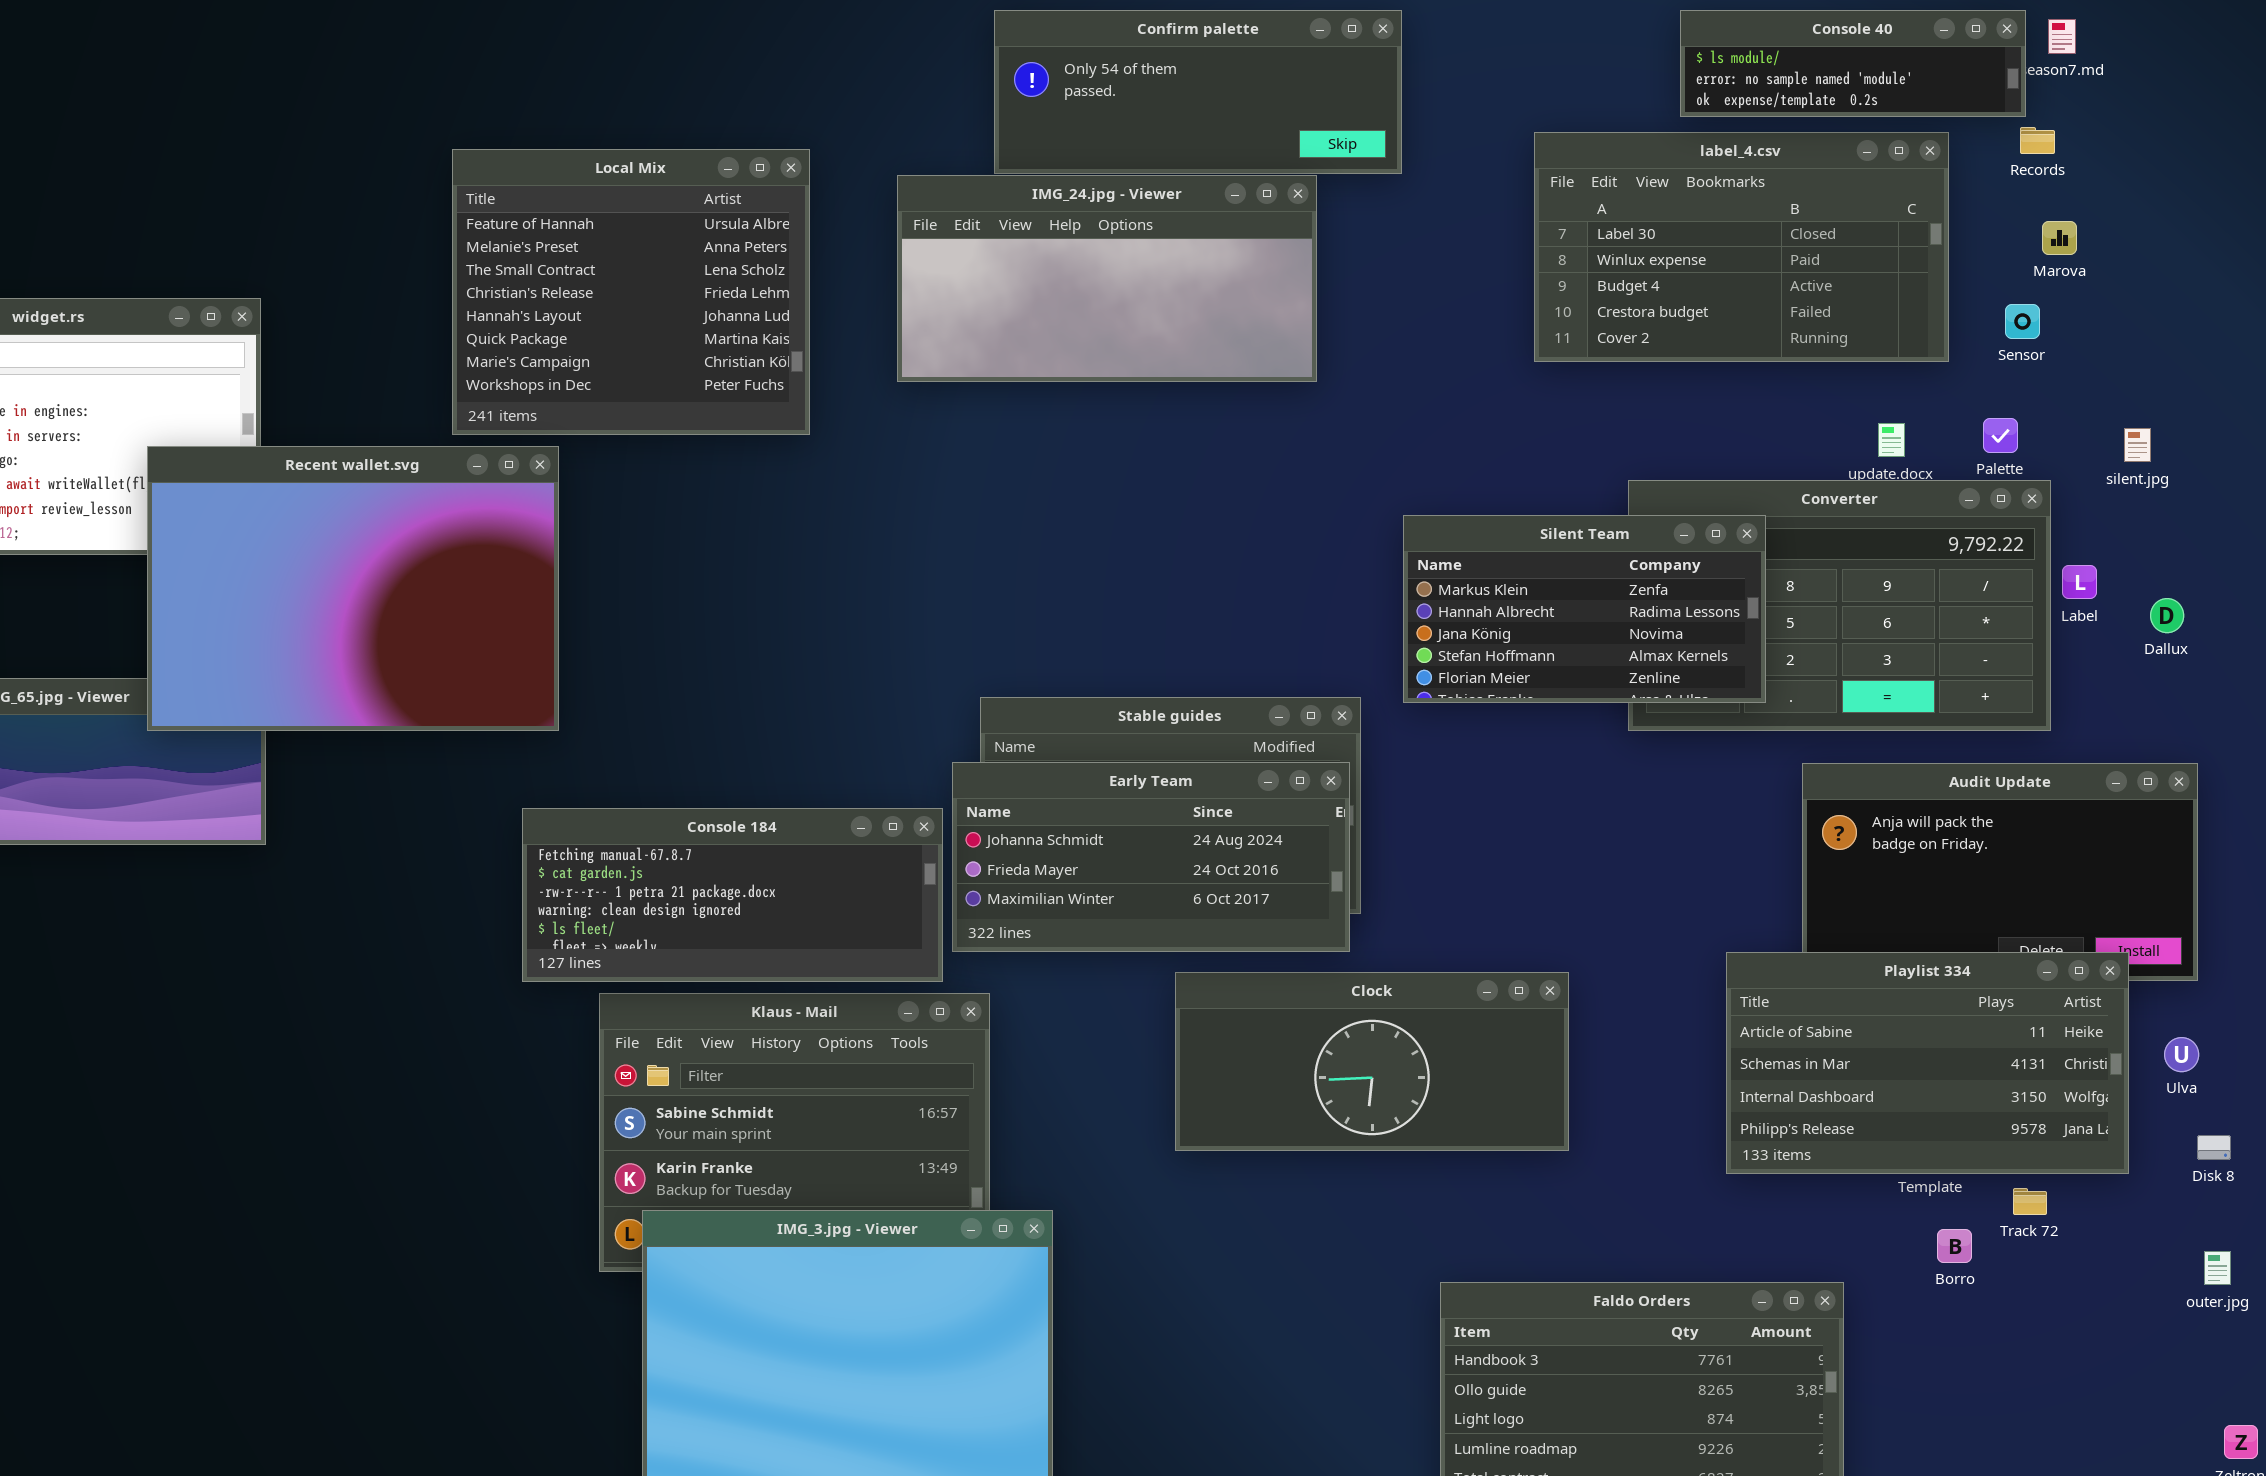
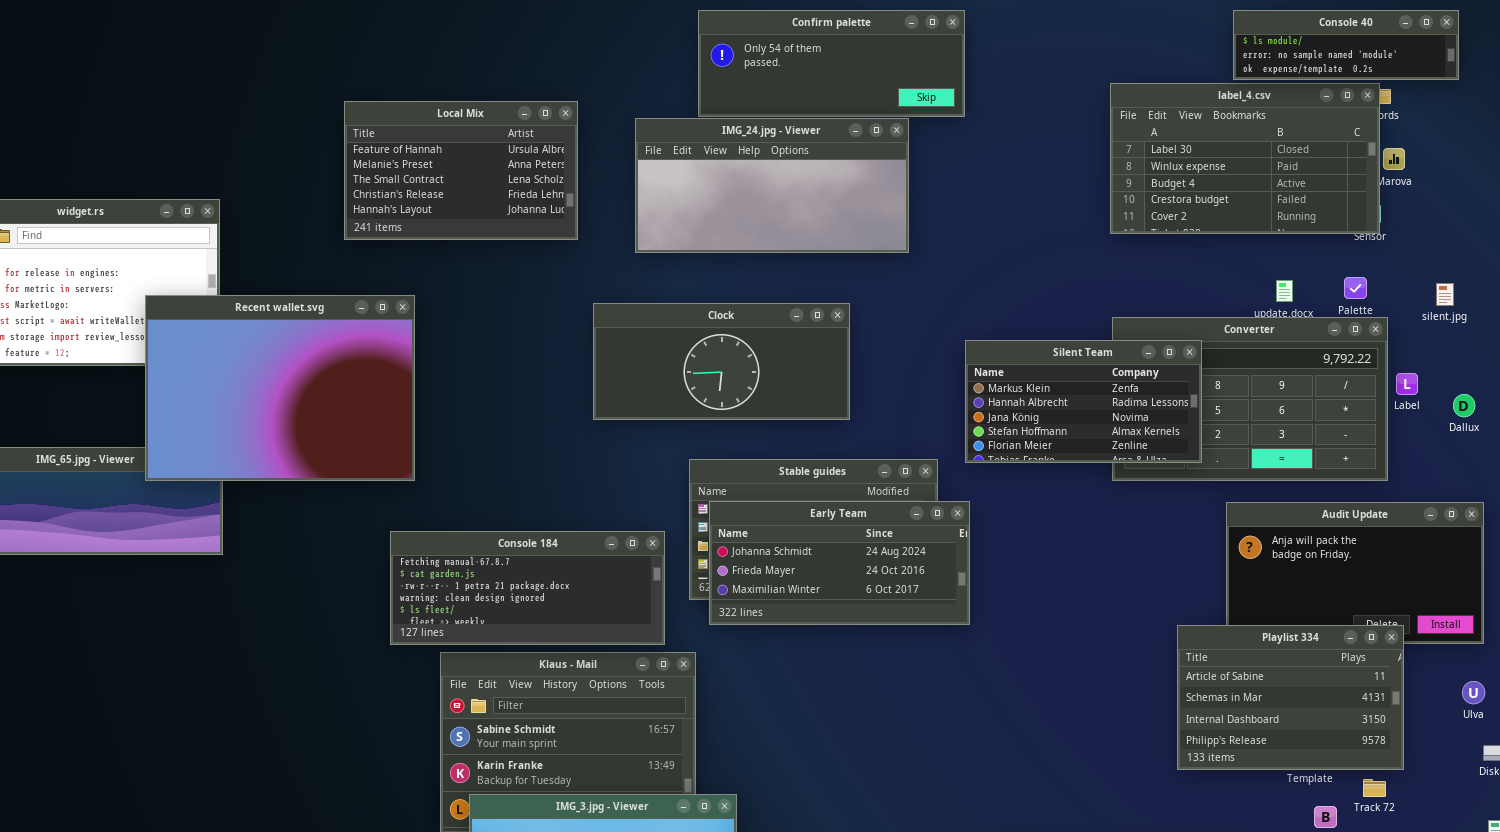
Console 40: [1680,10,2026,117] -> [1233,10,1459,80], moved
label_4.csv: [1534,132,1949,362] -> [1110,83,1380,234], moved
Local Mix: [452,149,810,435] -> [344,101,578,240], resized
Early Team: [952,762,1350,952] -> [709,501,970,625], moved
Playlist 334: [1726,952,2129,1174] -> [1177,625,1404,770], resized
Clock: [1175,972,1569,1151] -> [593,303,850,420], moved

